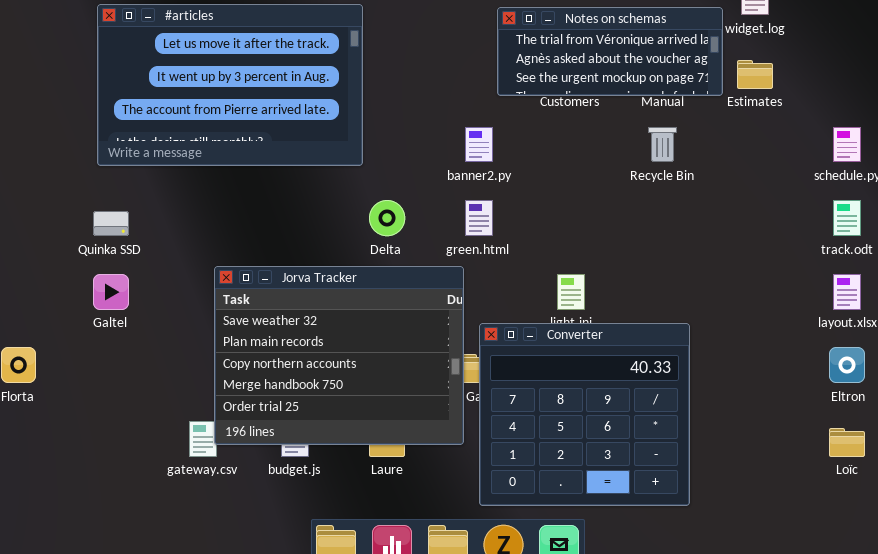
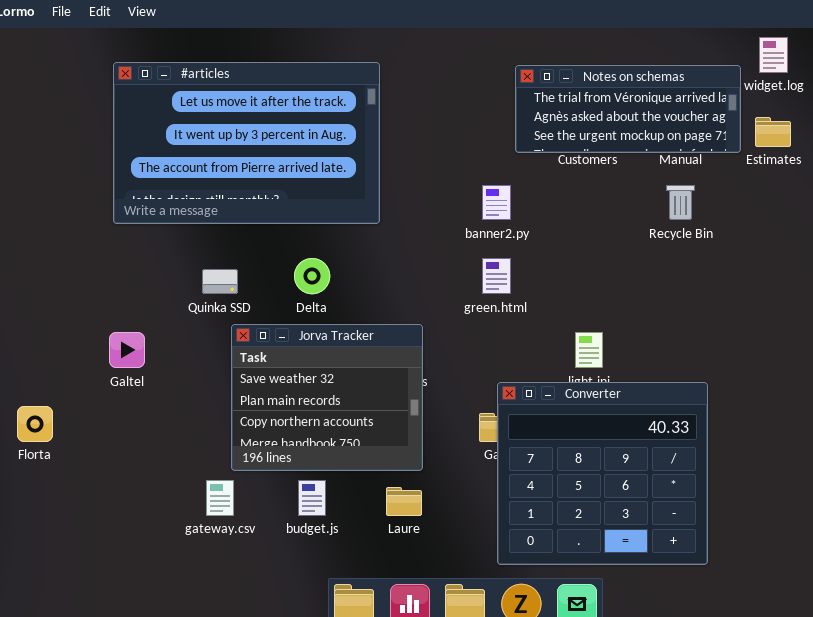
Delta: [369,200,405,236] -> [294,258,330,294], moved
Quinka SSD: [93,211,129,236] -> [202,269,238,294], moved
Jorva Tracker: [214,266,464,445] -> [231,324,423,471], resized

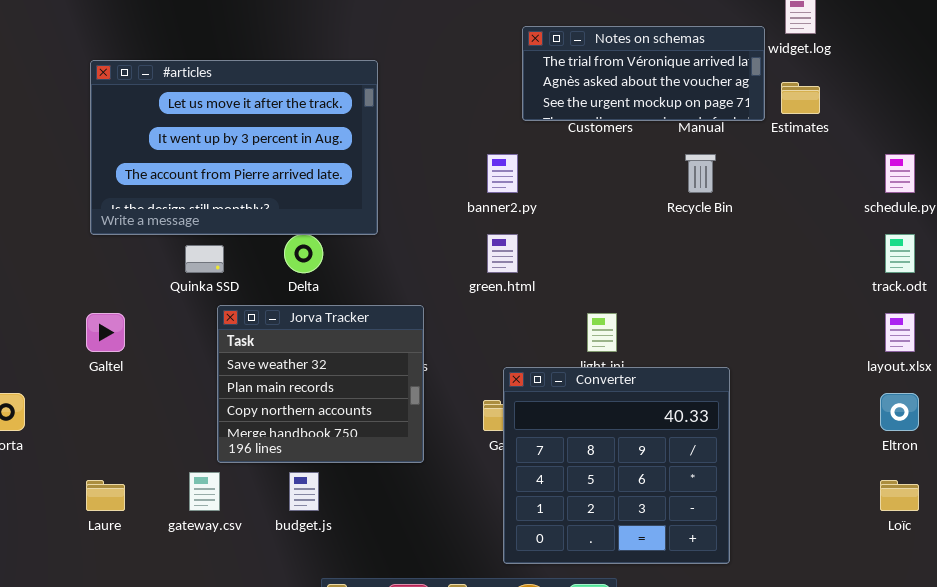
#articles: [113,62,380,224] -> [90,60,378,235], moved
Laure: [386,487,422,516] -> [86,480,125,511], moved

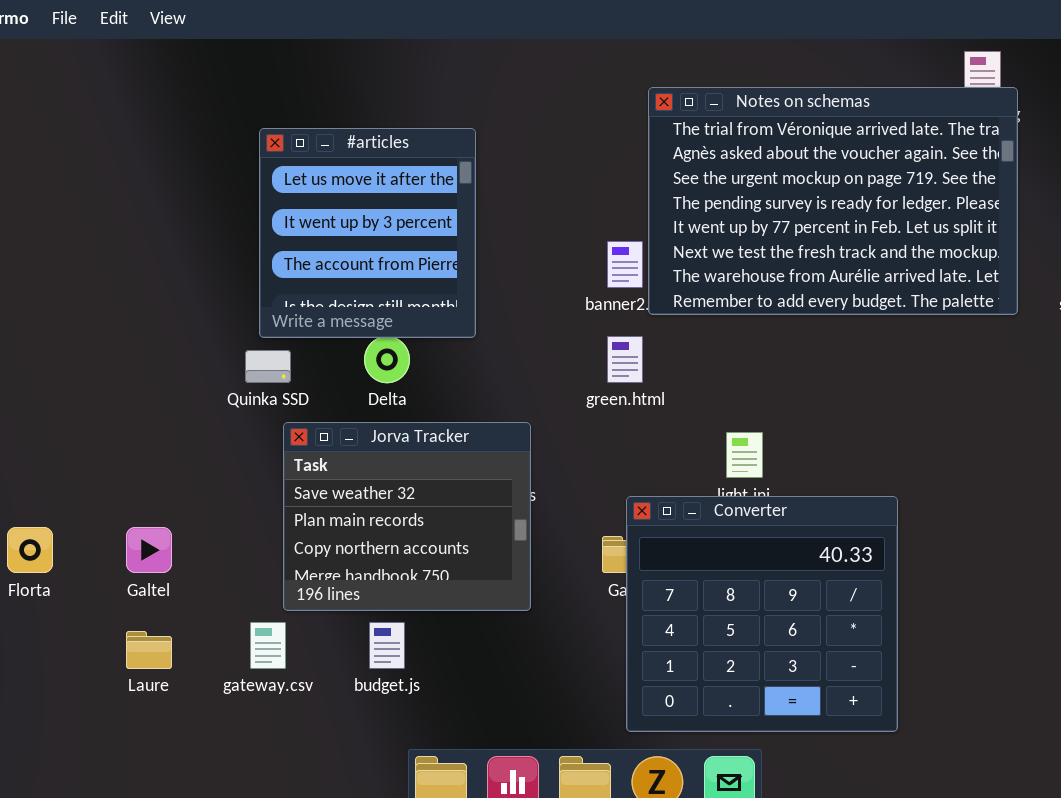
Notes on schemas: [522,26,765,121] -> [648,87,1018,315], resized
#articles: [90,60,378,235] -> [259,128,476,338], resized
Galtel: [86,313,125,352] -> [126,527,172,573], moved

